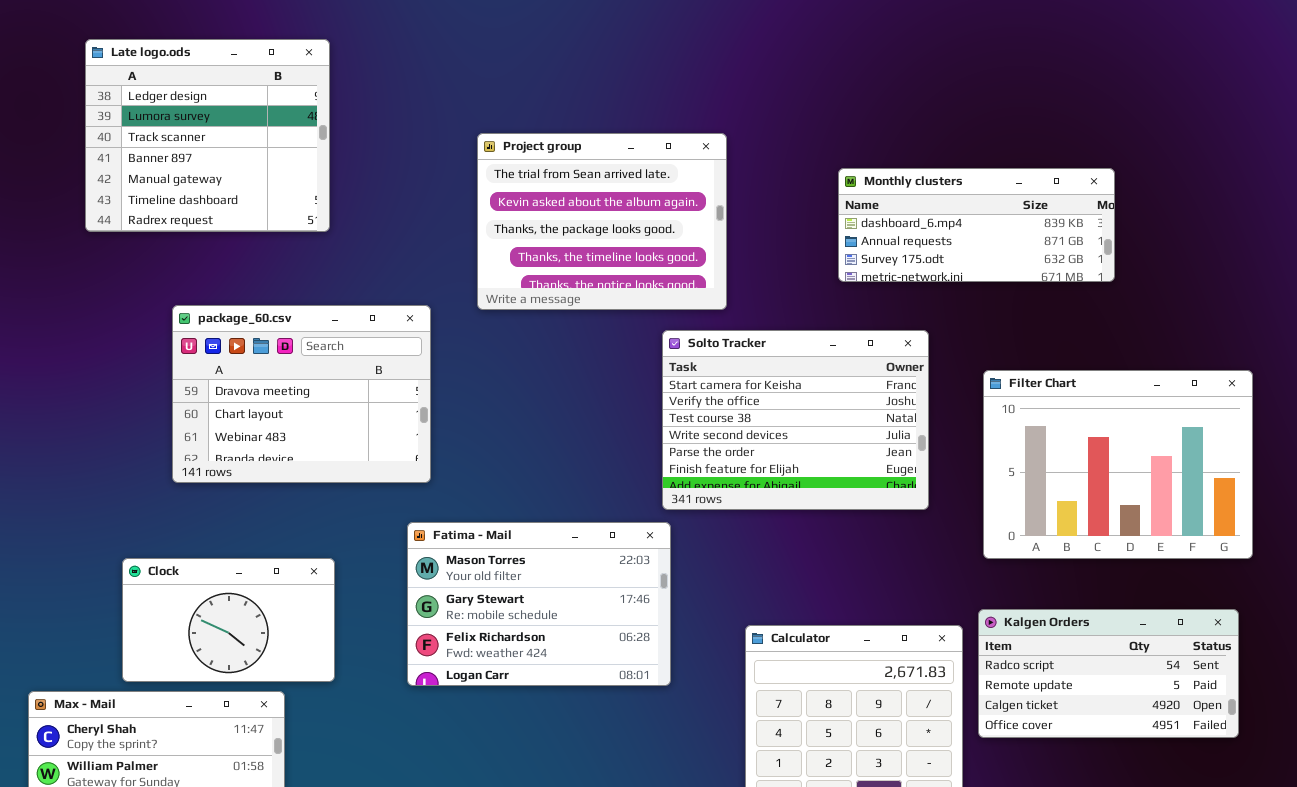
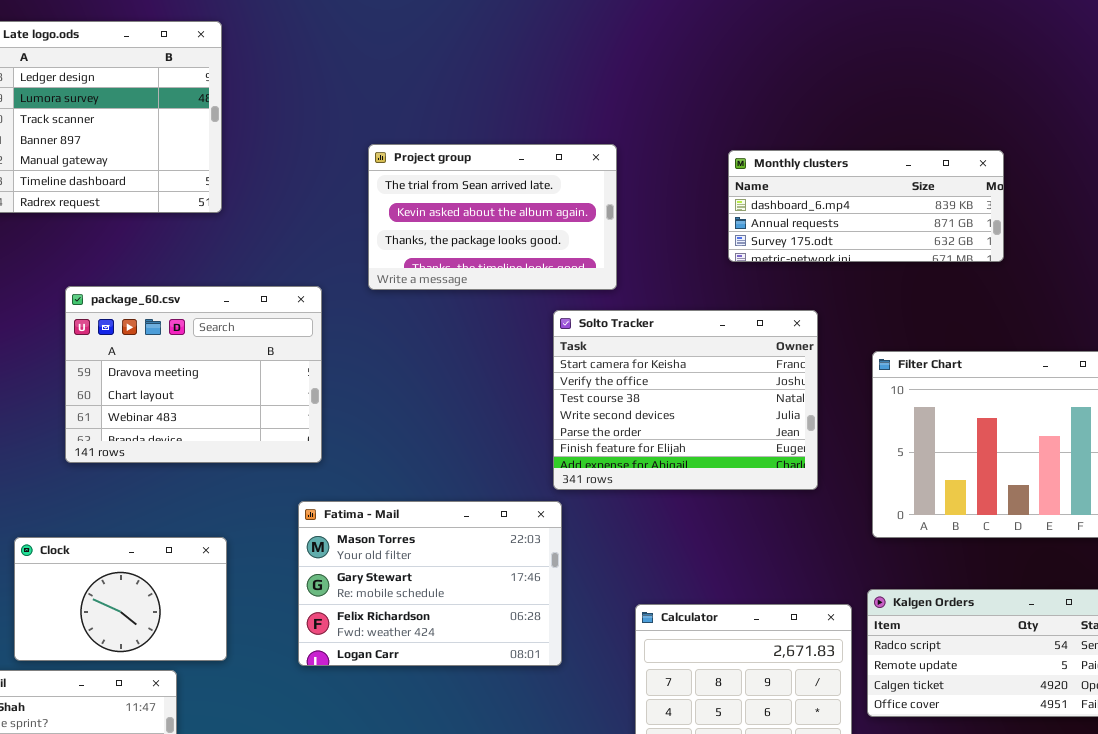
Project group: [477,133,727,310] -> [368,144,617,290], resized

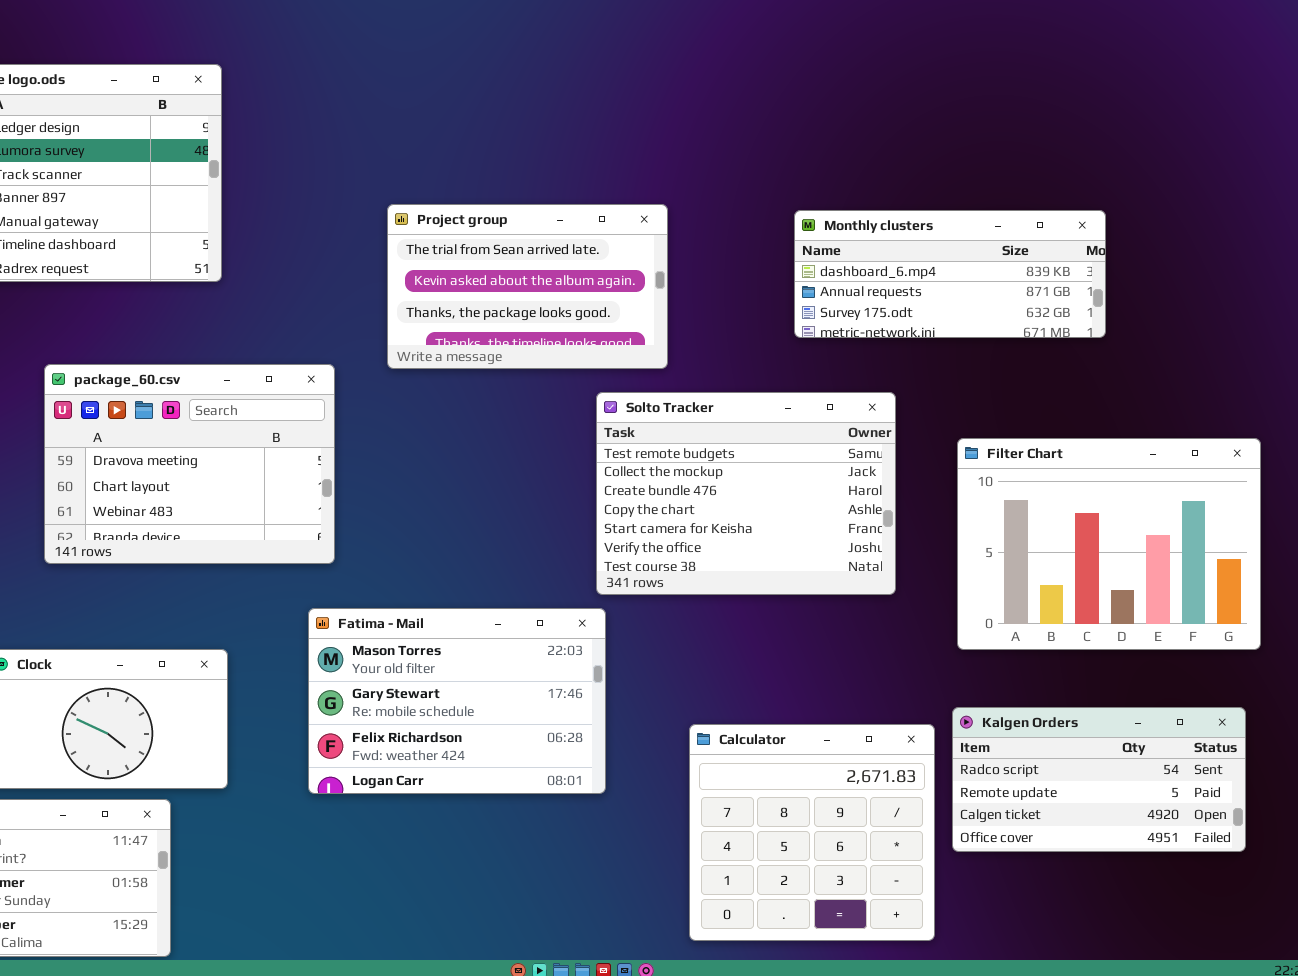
Solto Tracker: [553,310,818,490] -> [596,392,896,595], scrolled up 4 rows

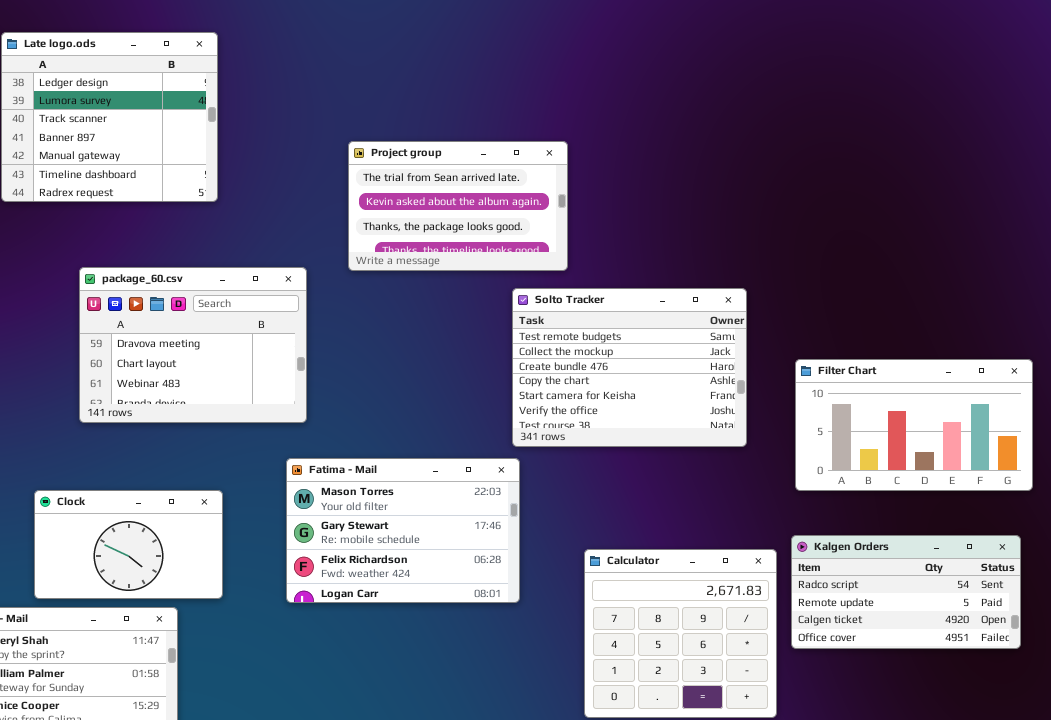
Monthly clusters: [794,210,1106,338] -> none, closed
Filter Chart: [957,438,1261,650] -> [795,359,1033,491], resized

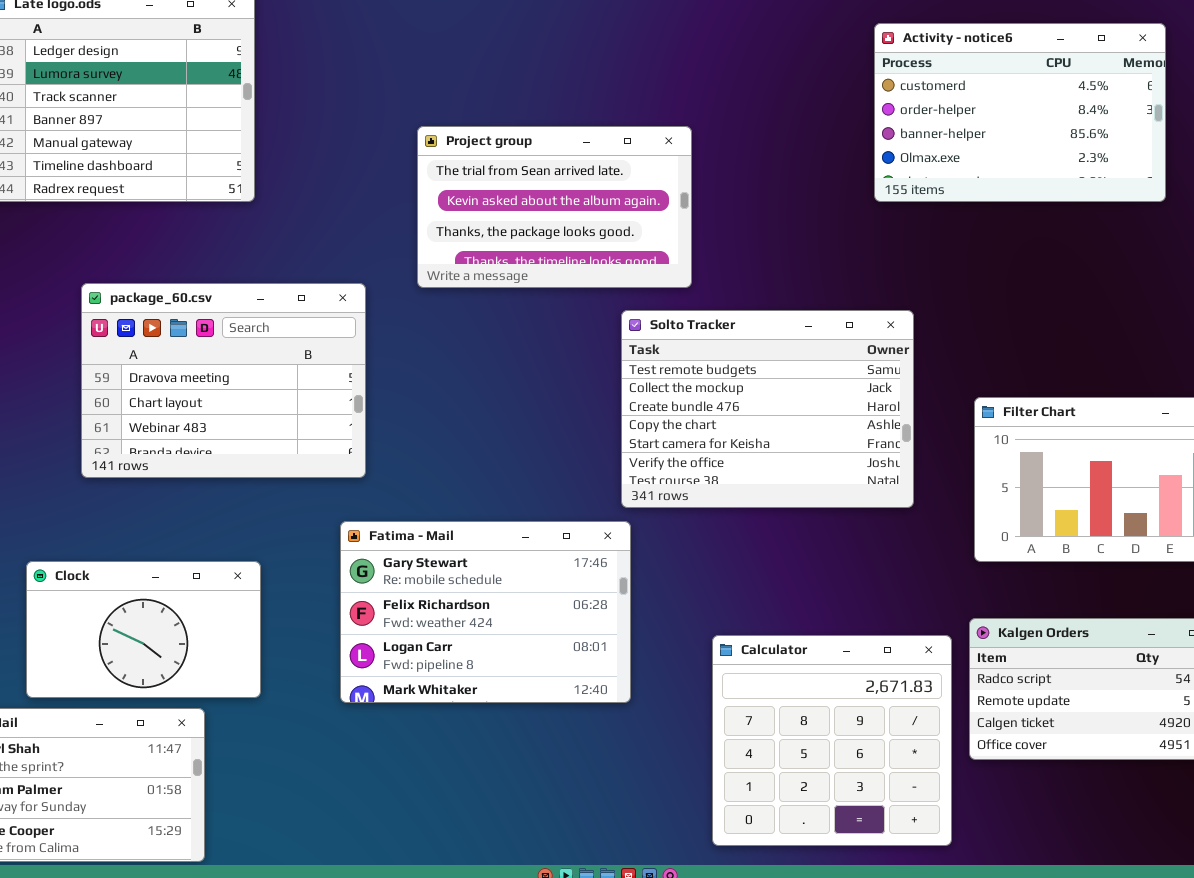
Activity - notice6: none -> [874,23,1166,202], opened
Fatima - Mail: [286,458,520,603] -> [340,521,631,703], scrolled down 1 row

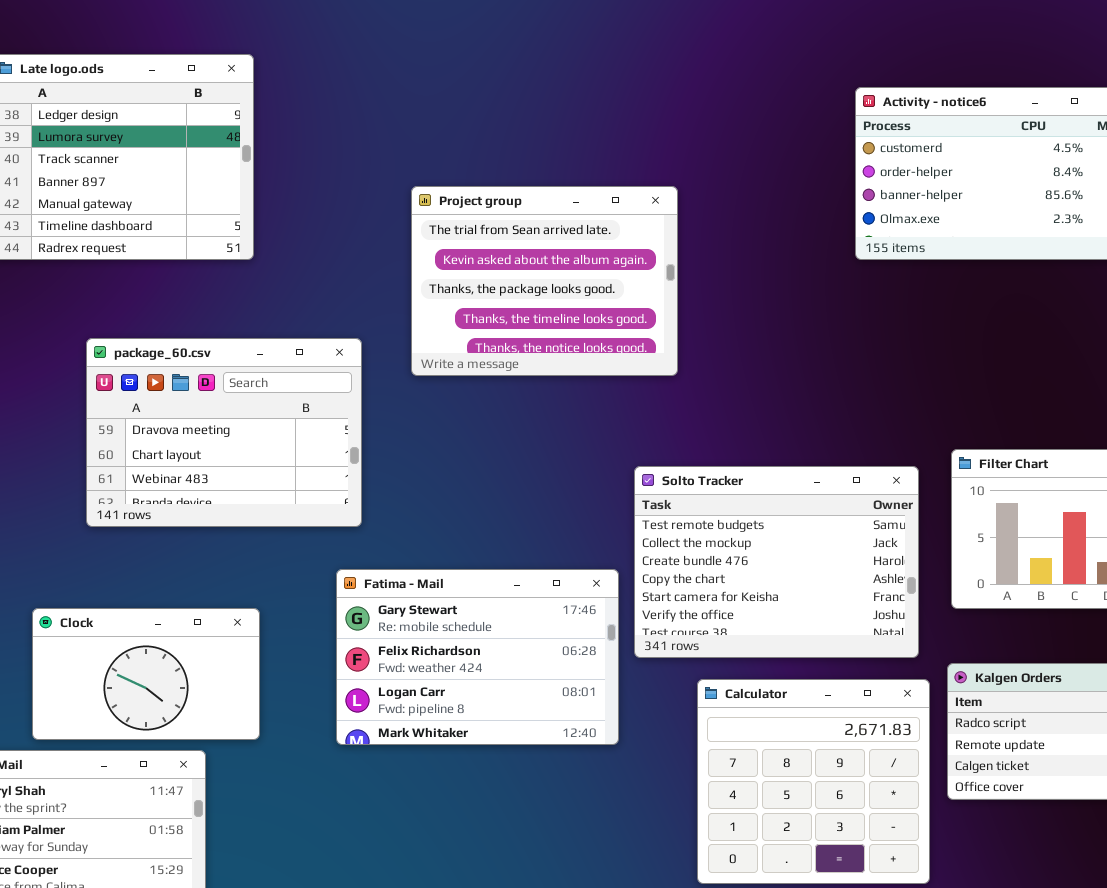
Project group: [417,126,692,288] -> [411,186,678,376], resized
Solto Tracker: [621,310,914,508] -> [634,466,919,658], moved

